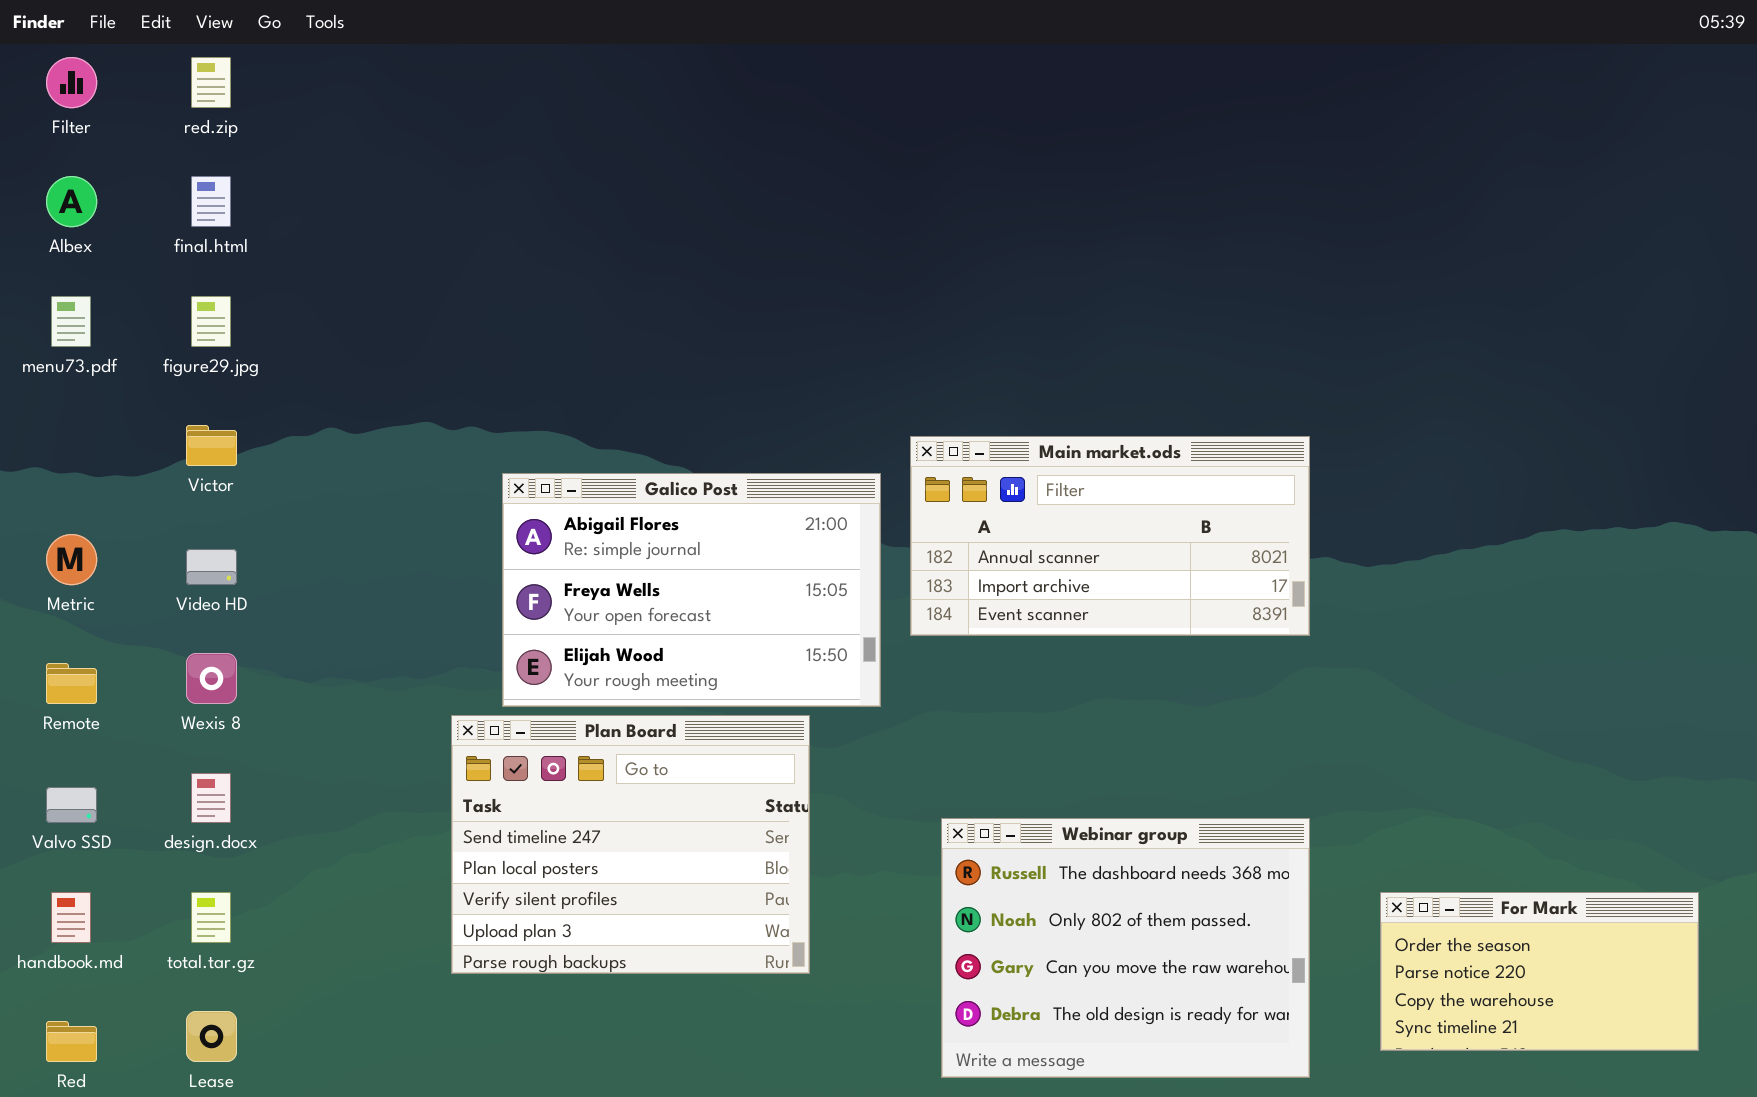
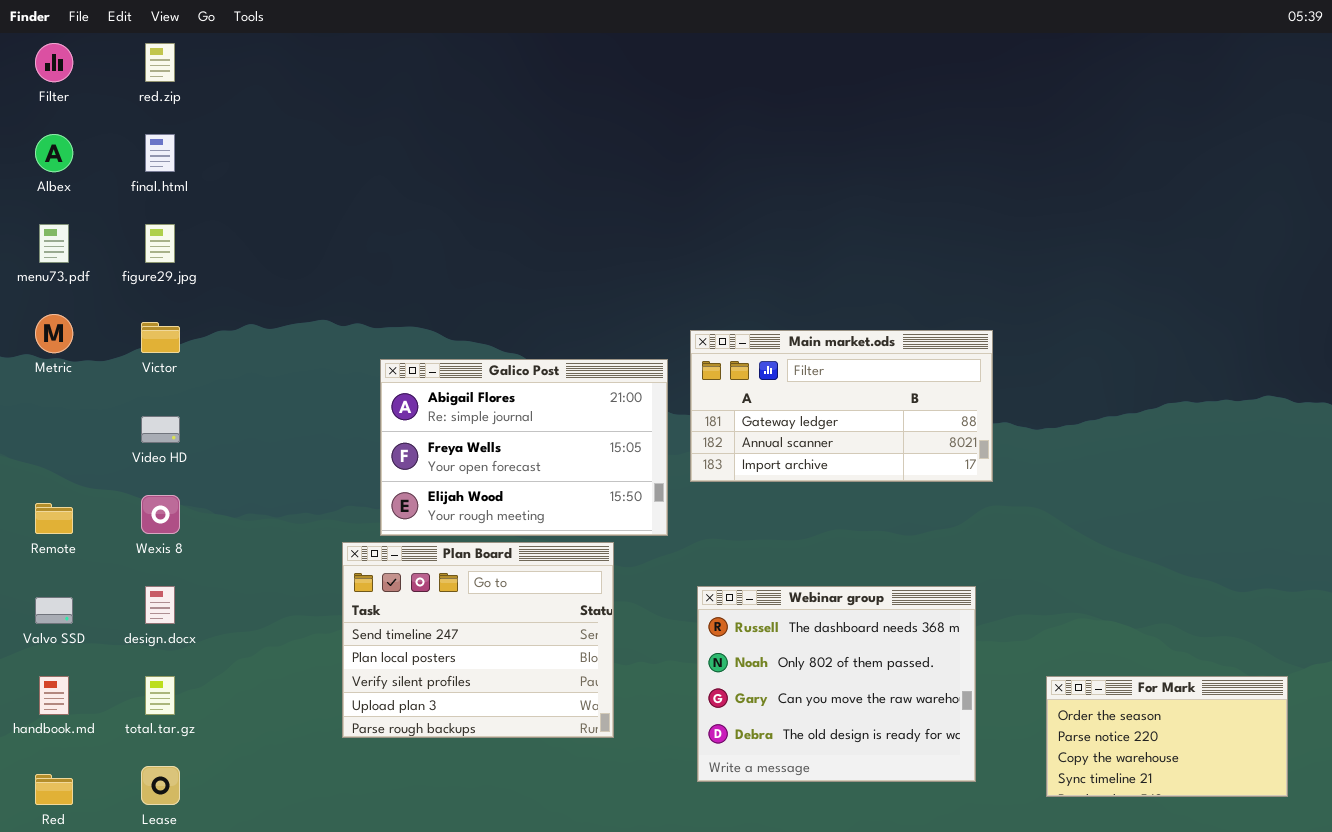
Main market.ods: [910,436,1310,636] -> [690,330,993,482], scrolled up 1 row
Metric: [46,534,97,585] -> [35,314,73,353], moved
Webinar group: [941,818,1310,1078] -> [697,586,976,782], moved

